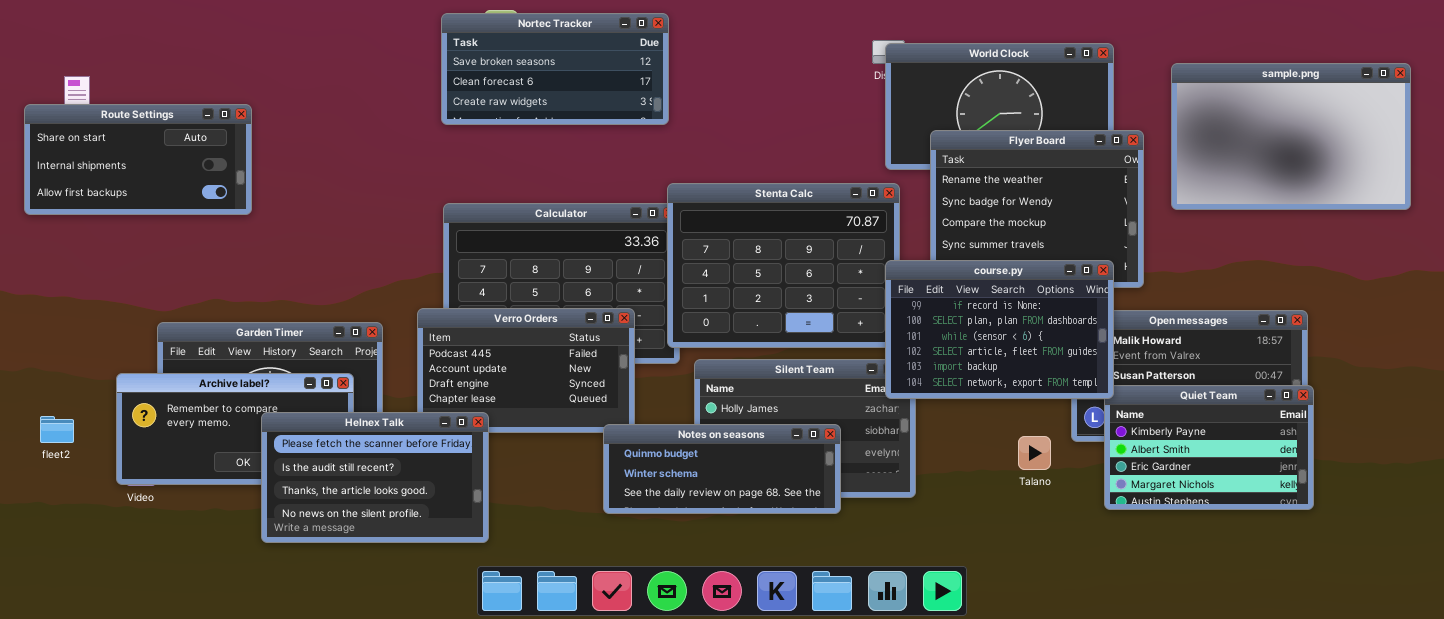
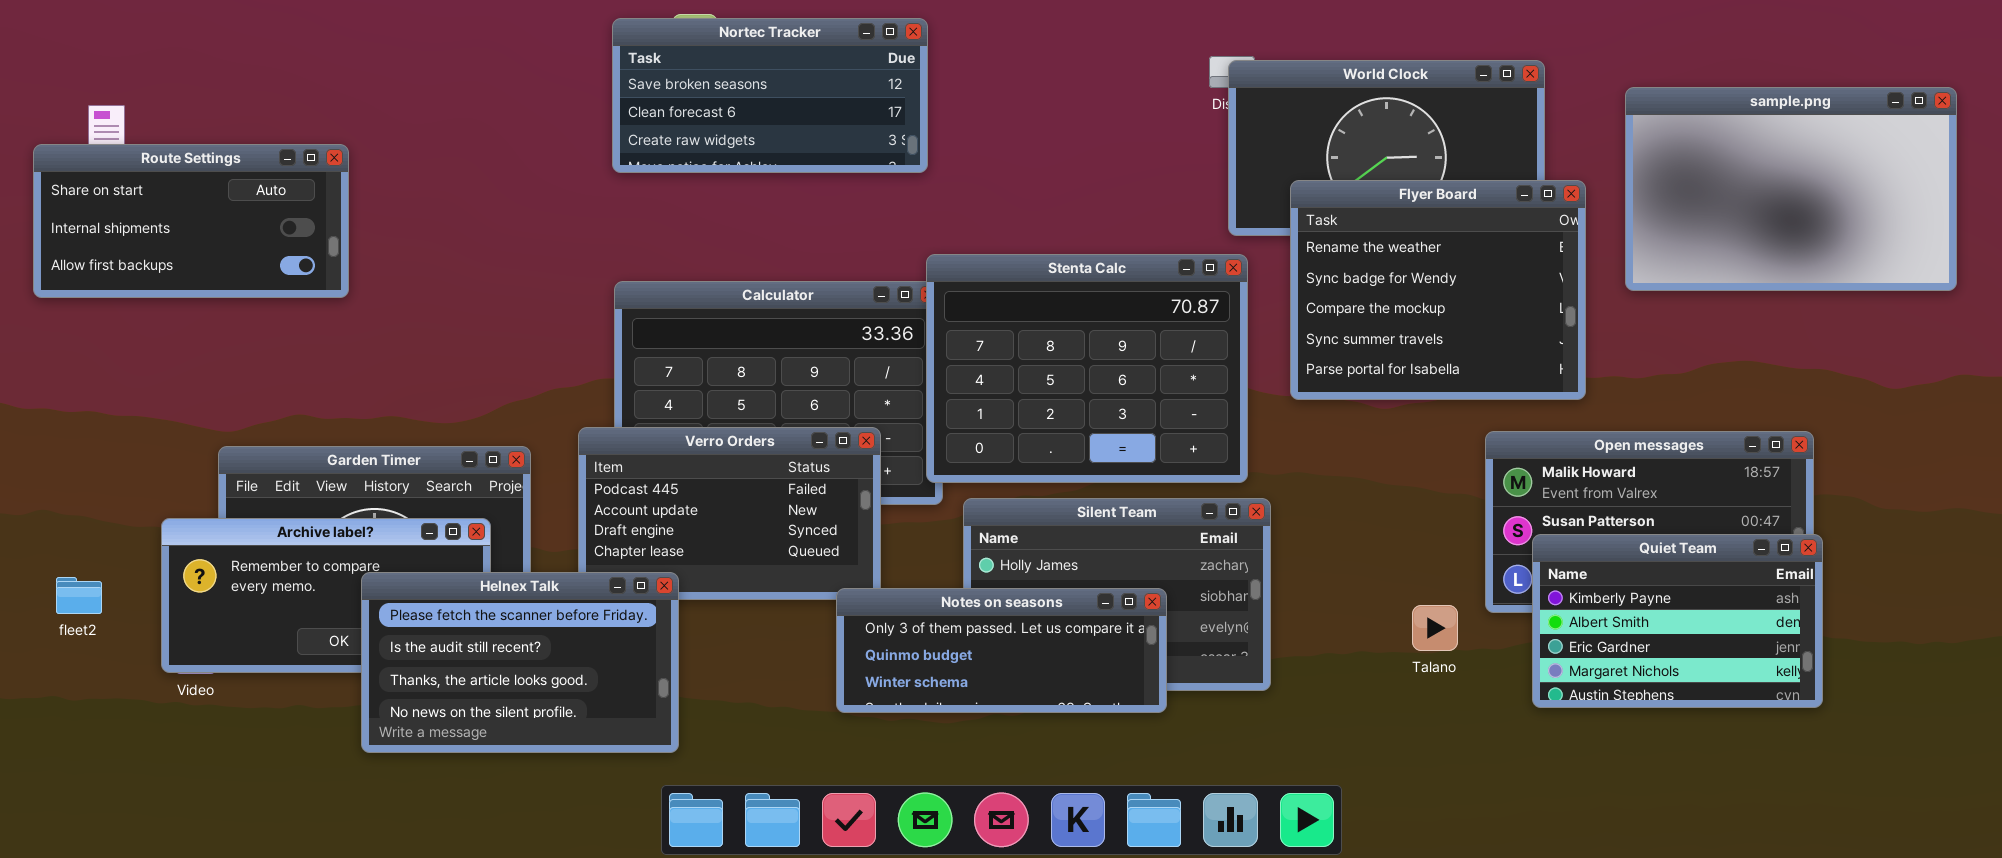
course.py: [885,260,1114,399] -> none, closed
Notes on seasons: [603,424,841,514] -> [836,588,1167,713], scrolled up 1 row

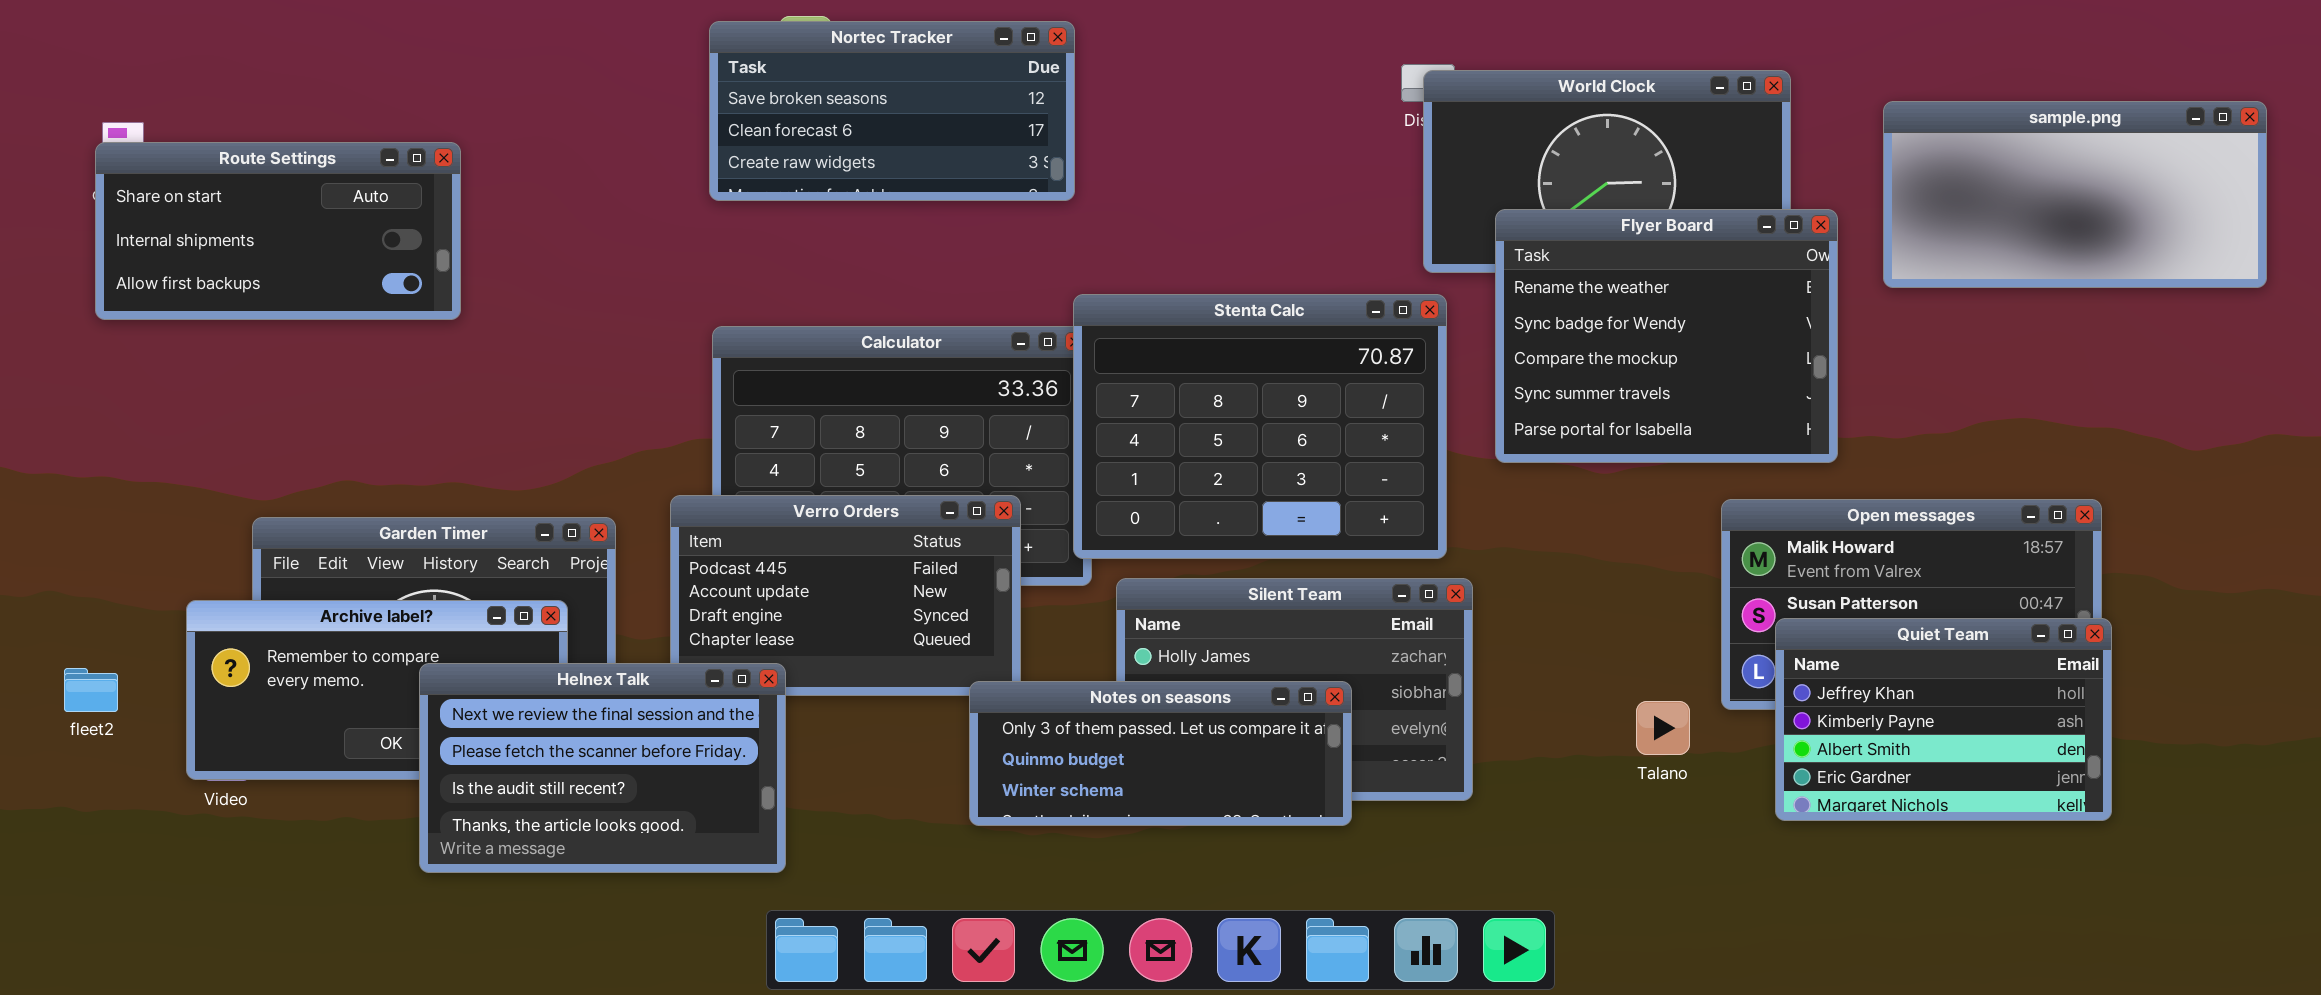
sample.png: [1625,87,1957,291] -> [1883,101,2267,288], resized
Route Settings: [33,144,349,298] -> [95,142,461,320], moved
Quiet Team: [1532,534,1823,708] -> [1775,618,2112,821], scrolled up 1 row
Helnex Talk: [361,572,679,753] -> [419,663,786,873], scrolled up 1 row

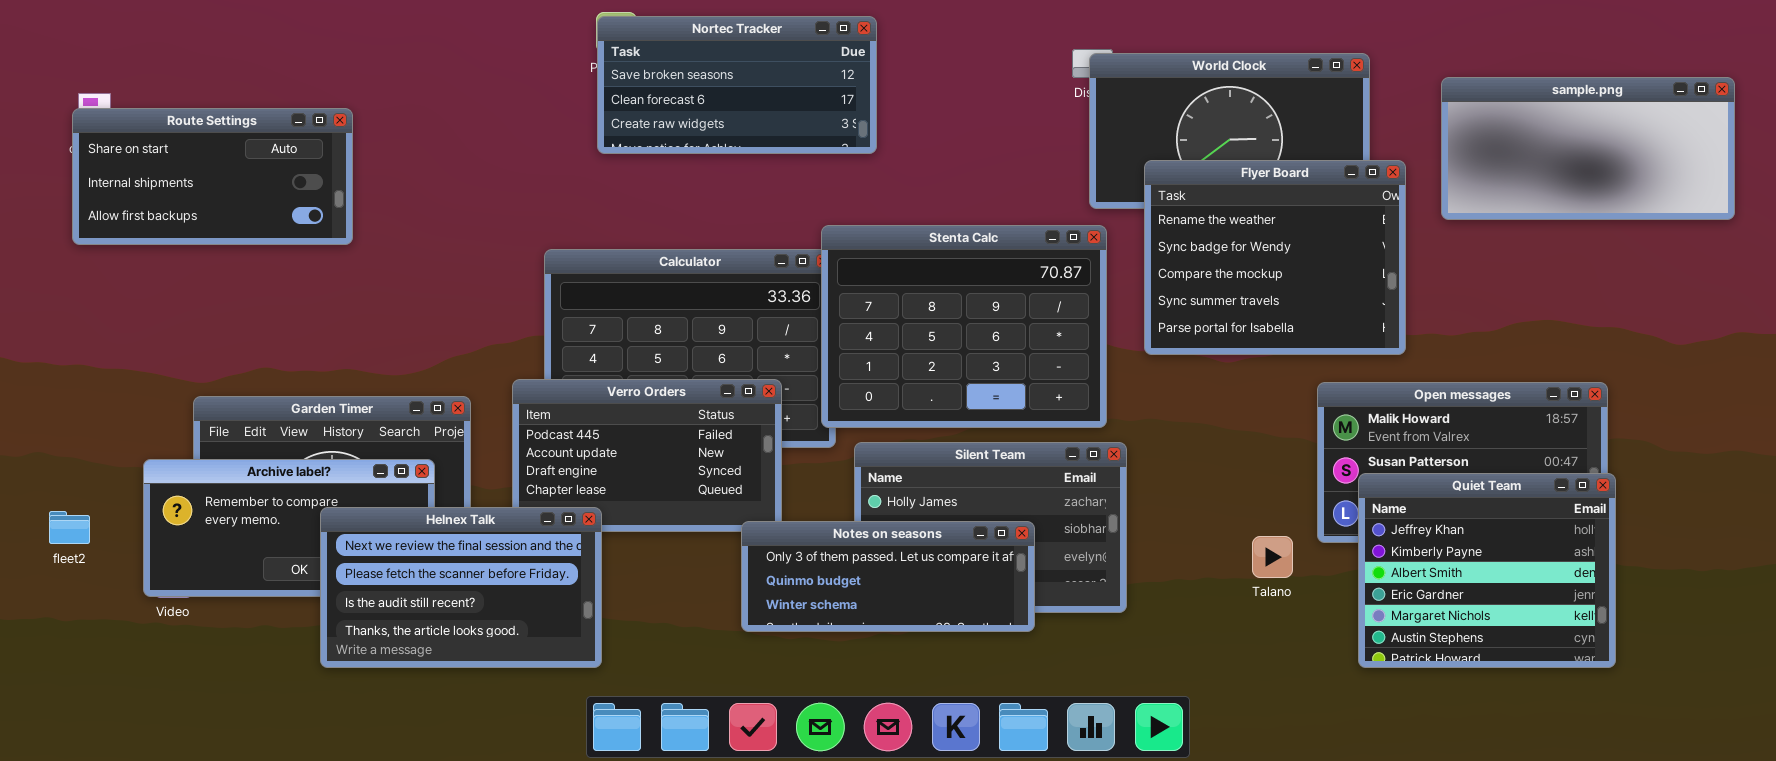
Nortec Tracker: [709,21,1075,201] -> [597,16,877,154], moved
Quiet Team: [1775,618,2112,821] -> [1358,473,1616,668], resized

